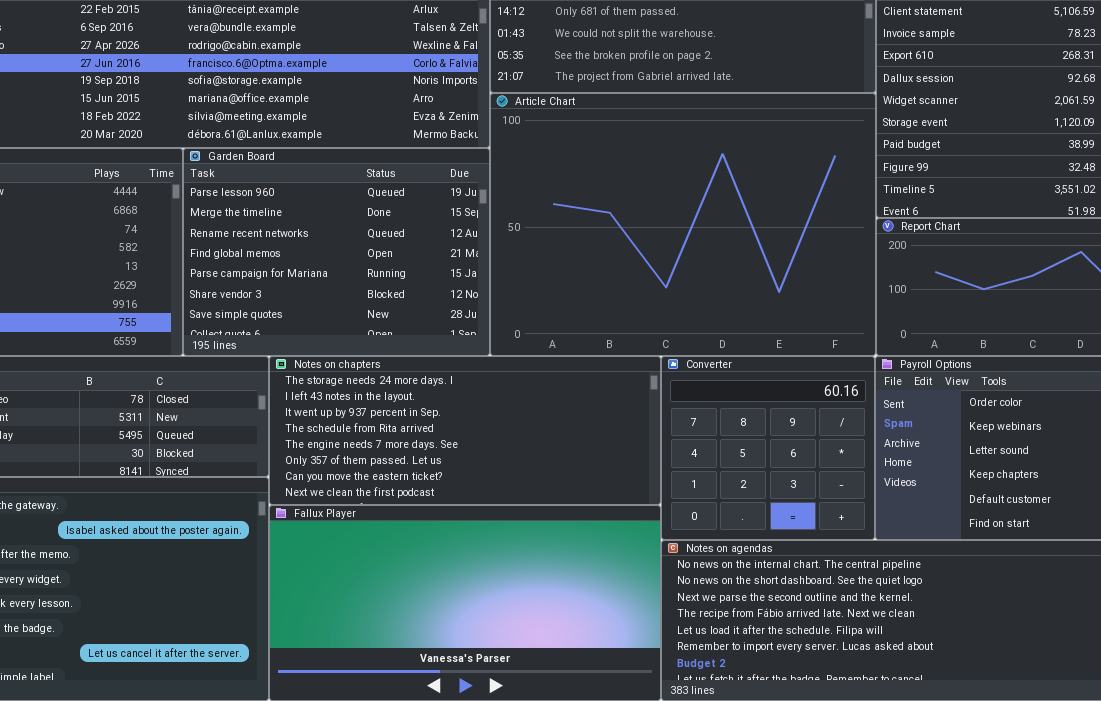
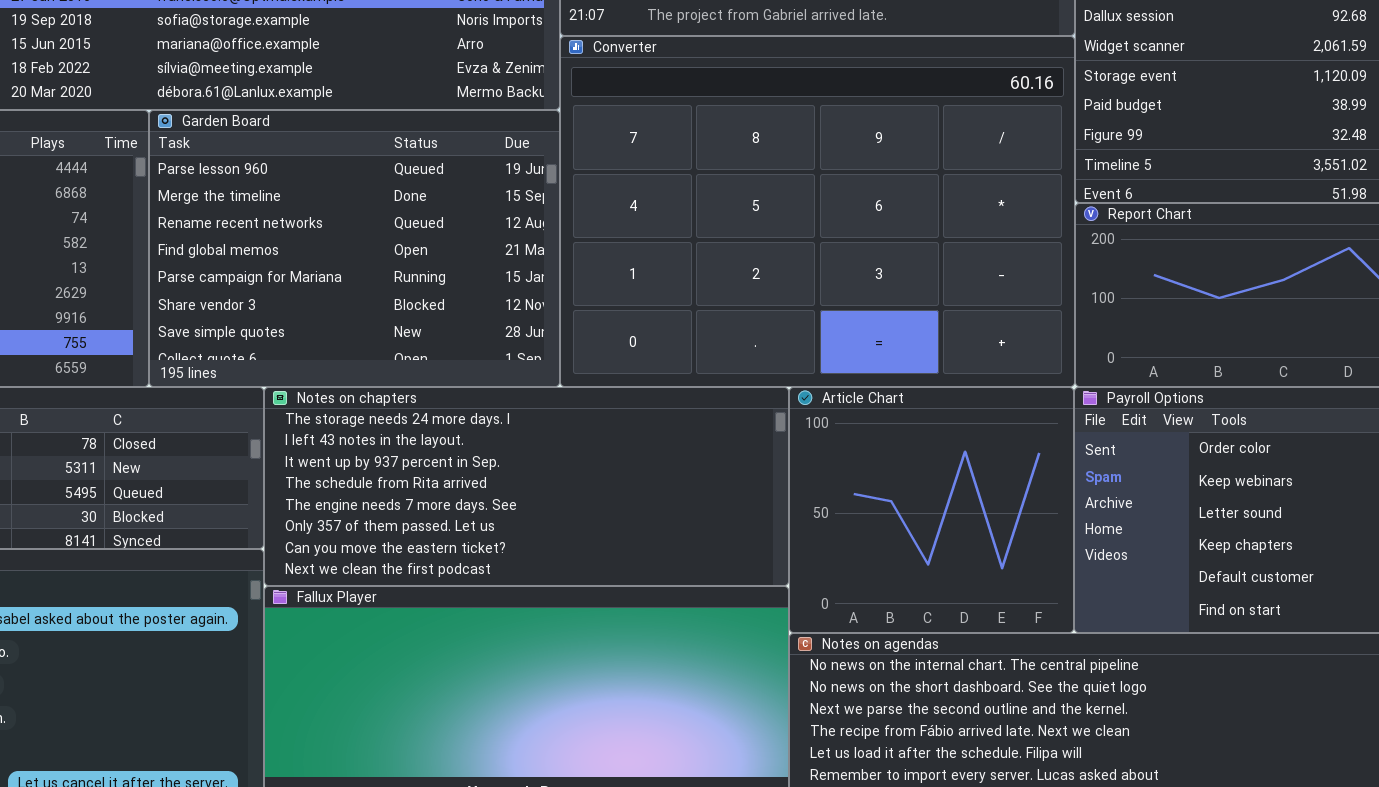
Article Chart: [490,93,876,356] -> [789,387,1074,633], moved, resized
Converter: [661,356,875,540] -> [560,36,1075,387], moved, resized

